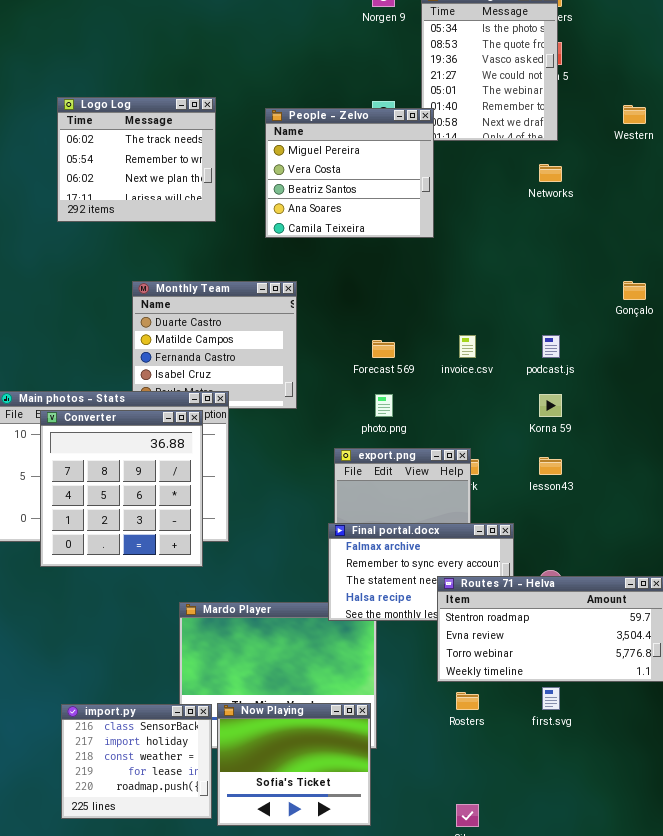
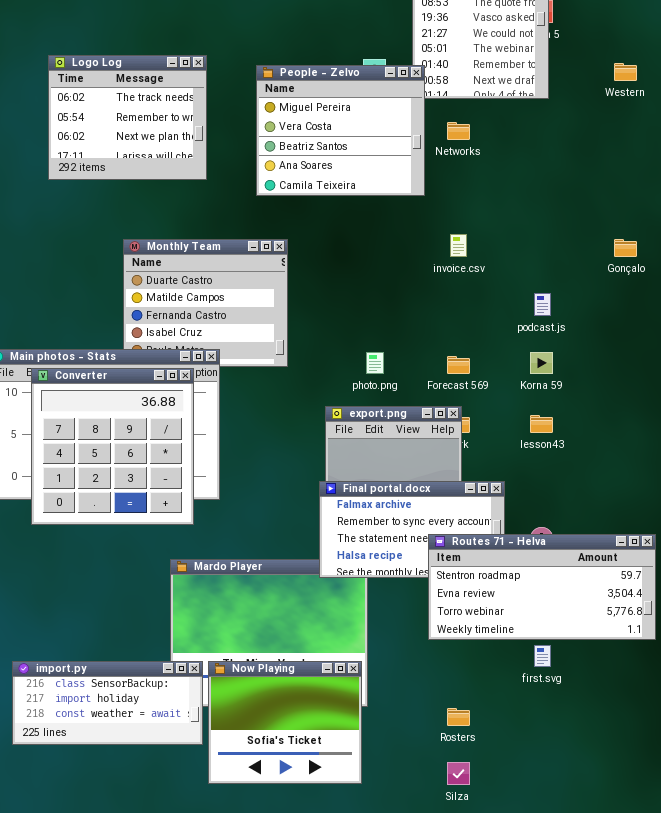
Networks: [539,164,562,182] -> [447,122,470,140], moved
invoice.csv: [459,335,476,358] -> [450,234,467,257], moved
Forecast 569: [372,340,395,358] -> [447,356,470,374], moved
Rosters: [456,692,479,710] -> [447,708,470,726], moved
import.py: [61,704,212,819] -> [12,661,203,745], resized

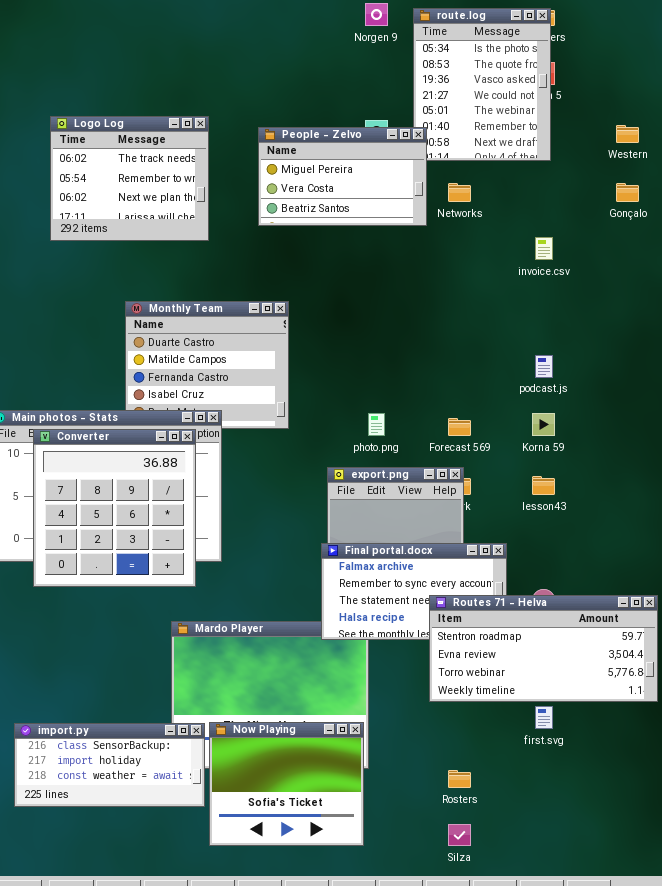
People - Zelvo: [256,65,425,196] -> [258,127,427,226], resized
invoice.csv: [450,234,467,257] -> [535,237,553,260], moved
Gonçalo: [614,239,637,257] -> [616,183,639,202], moved

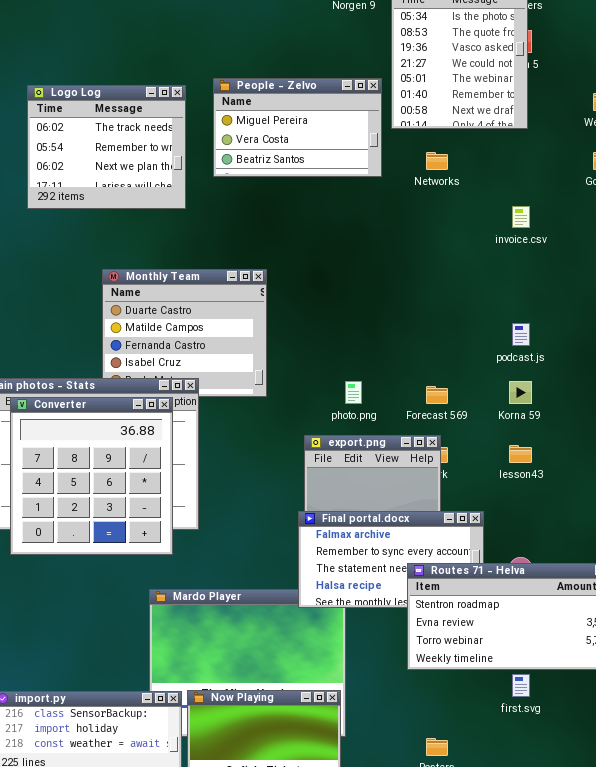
People - Zelvo: [258,127,427,226] -> [213,78,382,177], moved

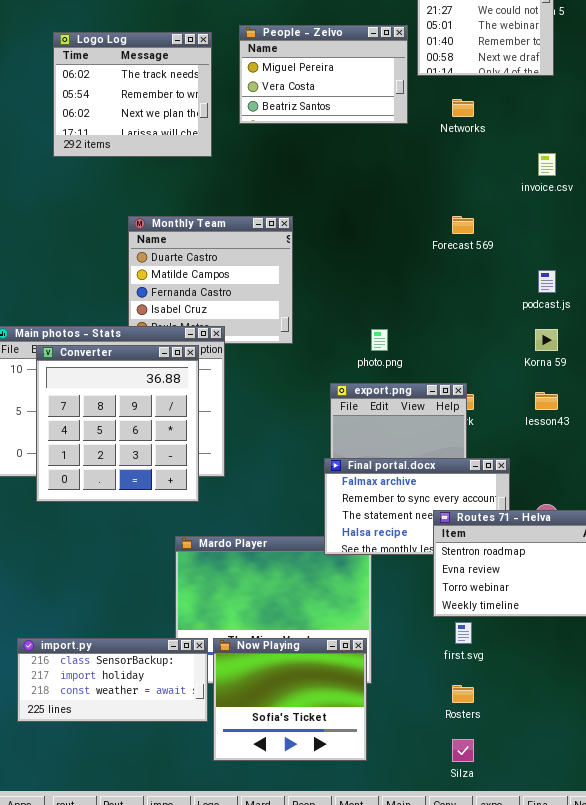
Forecast 569: [426,386,448,404] -> [452,216,474,234], moved
first.svg: [512,674,530,697] -> [455,622,472,644], moved

